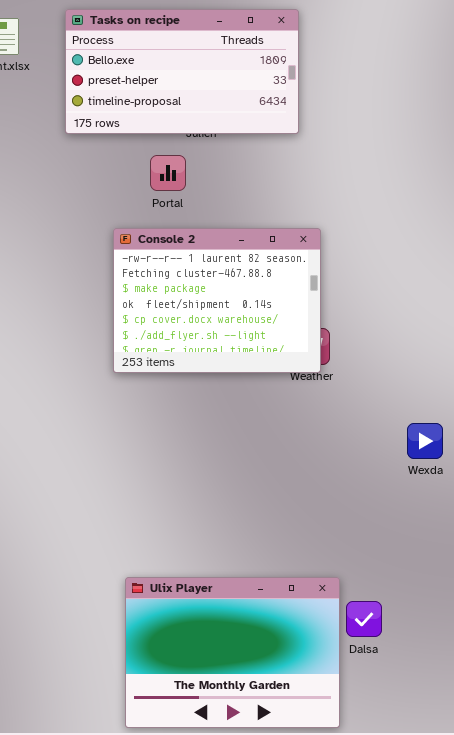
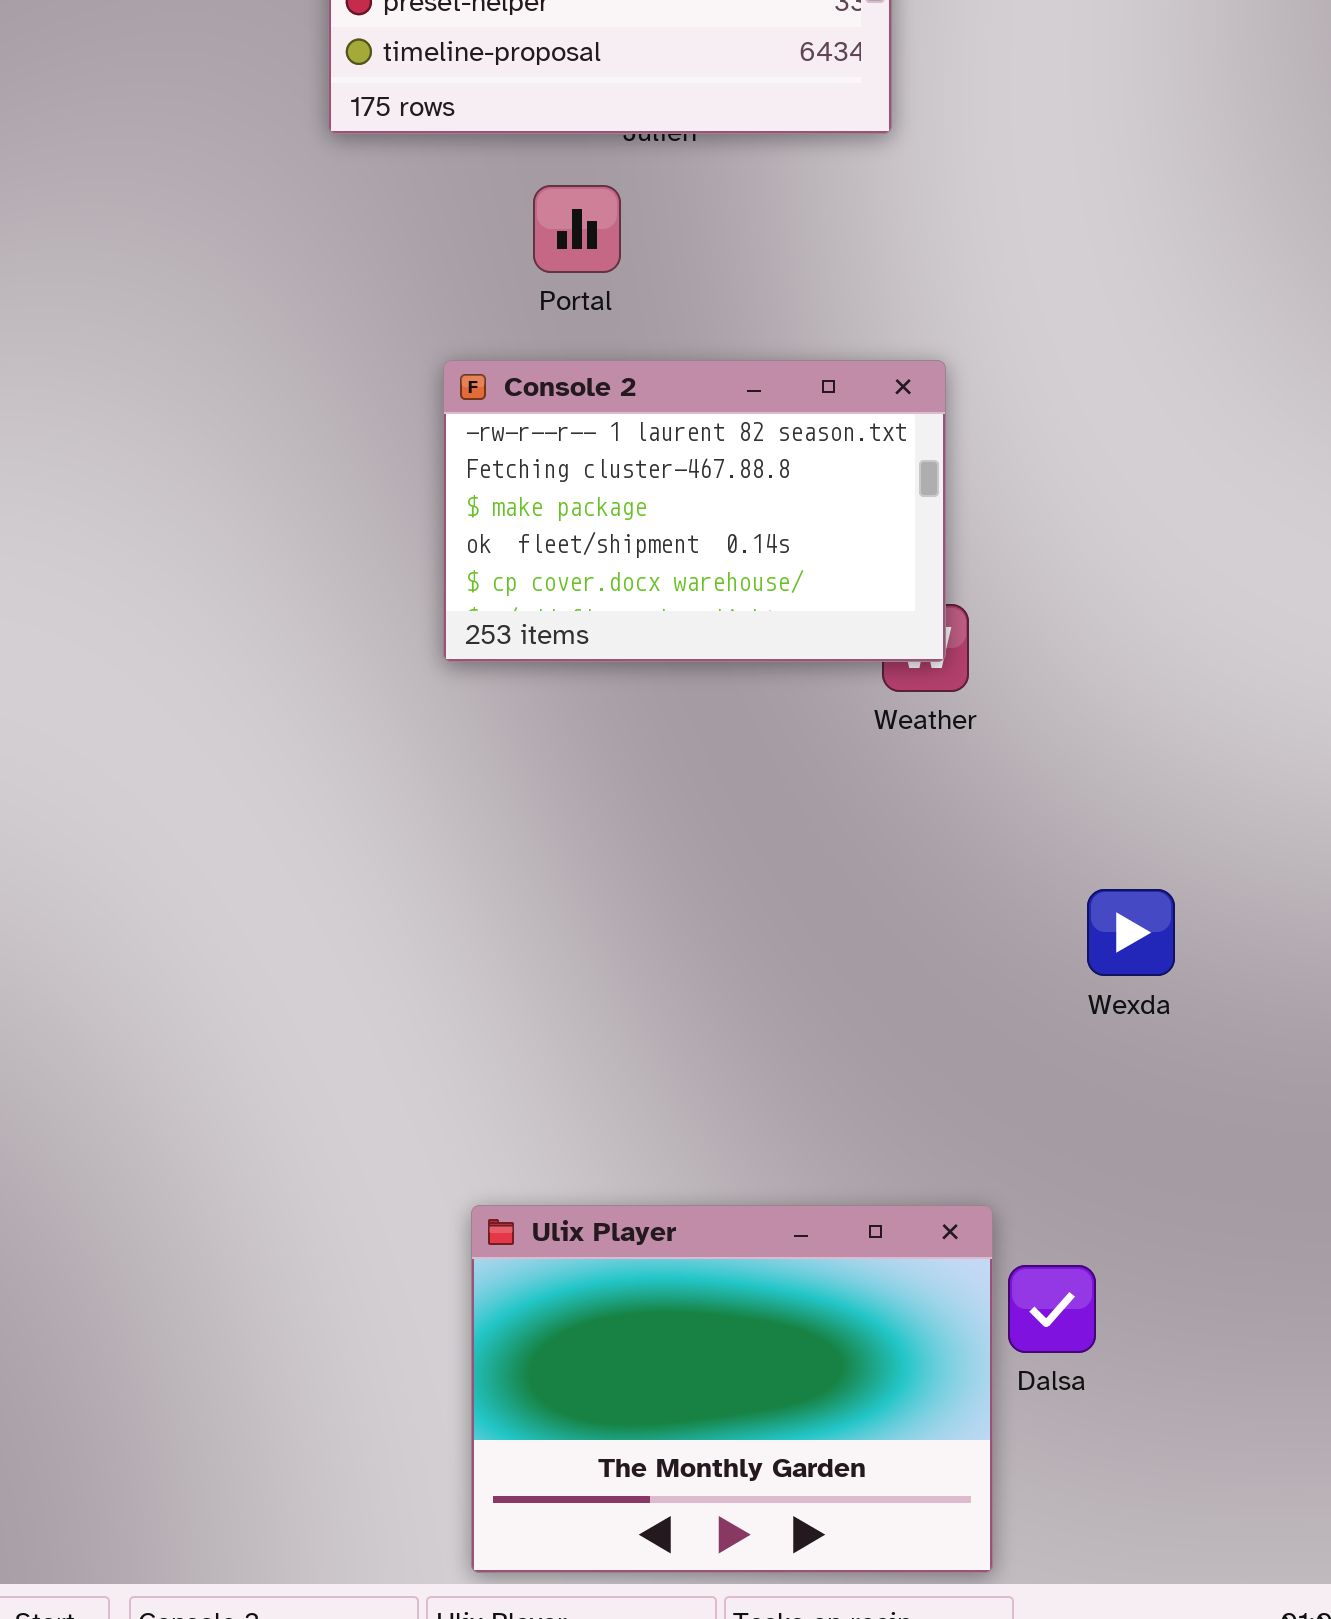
Console 2: [113,228,321,373] -> [443,360,946,662], resized
Wexda: [407,423,443,459] -> [1087,889,1175,976], moved

